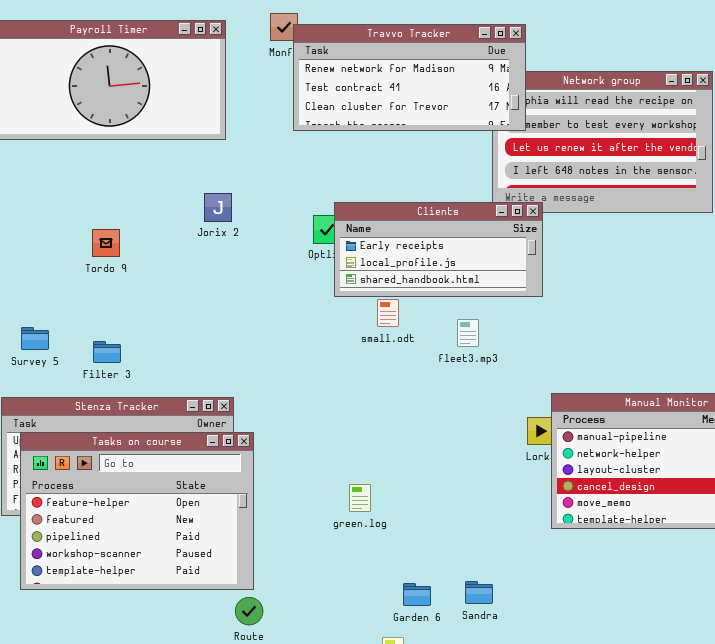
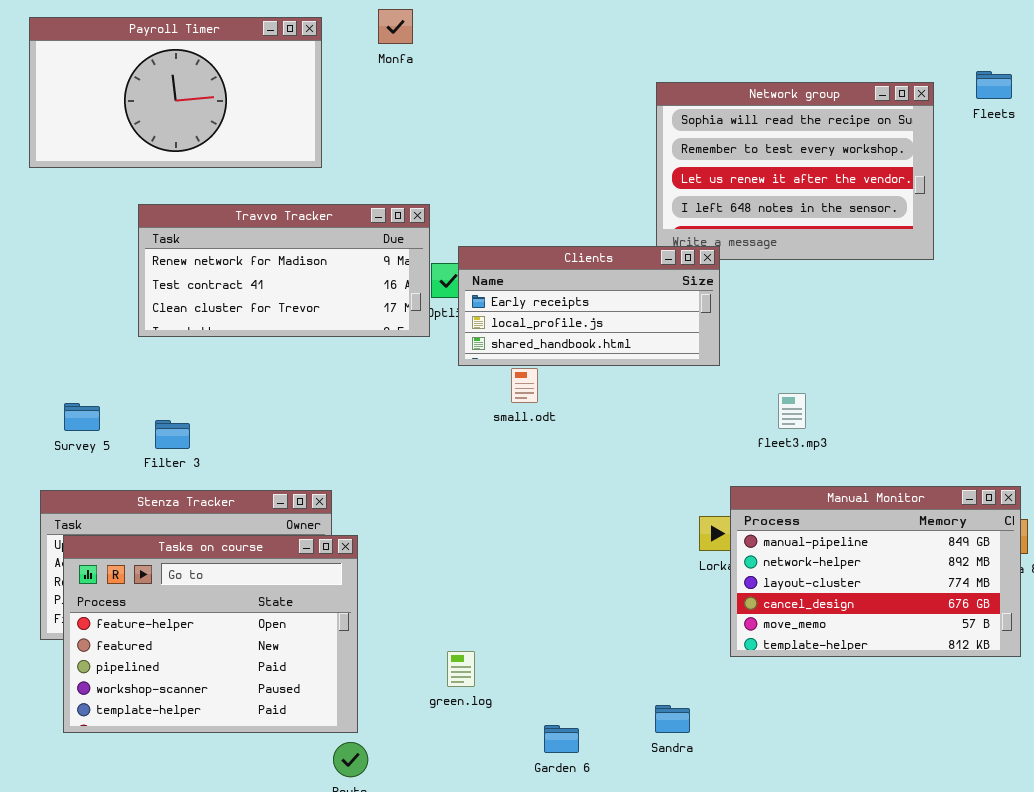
Travvo Tracker: [293,24,526,131] -> [138,204,430,337], moved
fleet3.mp3: [457,319,479,347] -> [778,393,806,429], moved
green.log: [349,484,371,512] -> [447,651,475,687], moved
Sandra: [465,581,493,604] -> [655,705,690,733], moved

